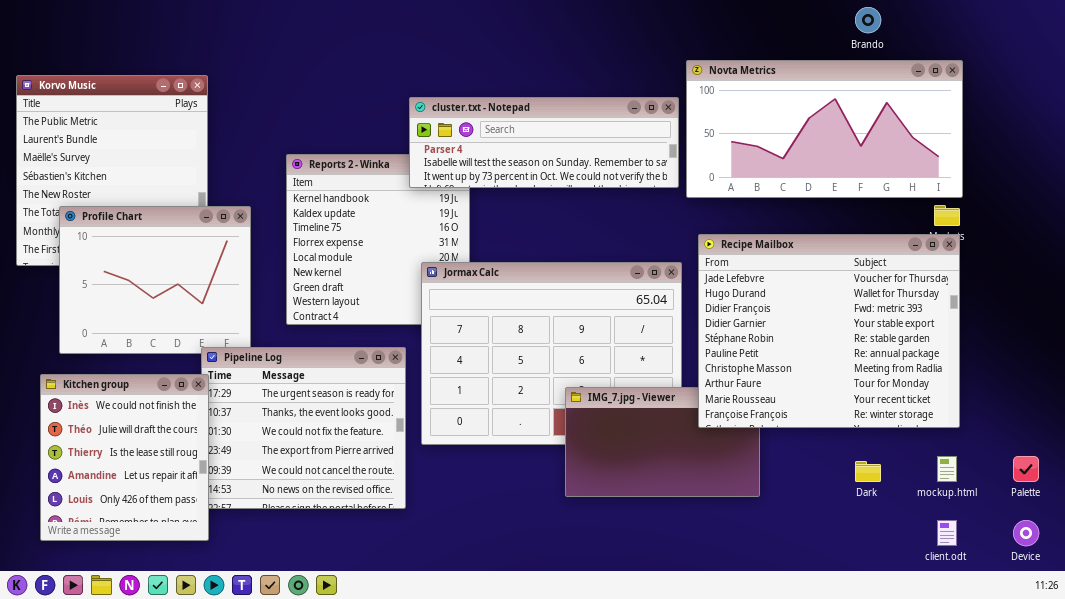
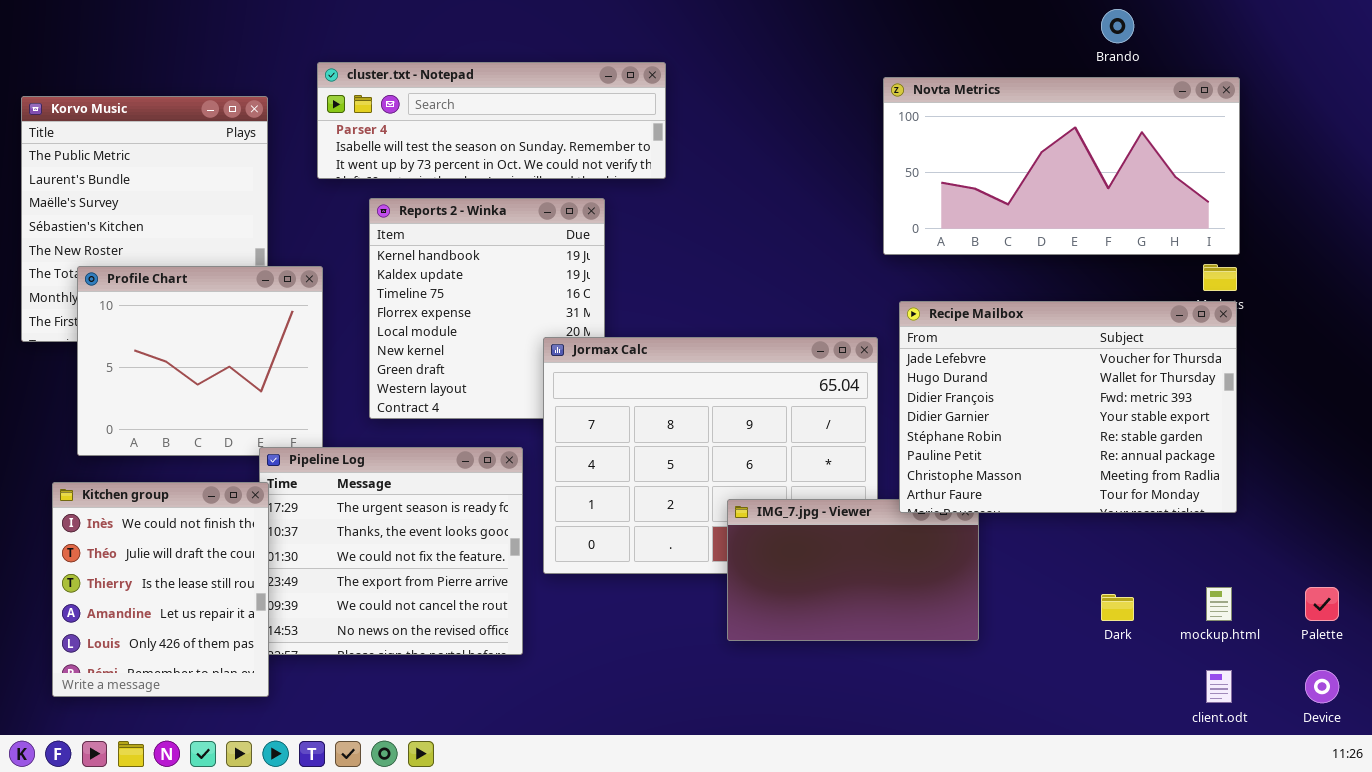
cluster.txt - Notepad: [409,97,679,188] -> [317,62,666,179], moved
Recipe Mailbox: [698,234,960,428] -> [899,301,1237,513], resized

